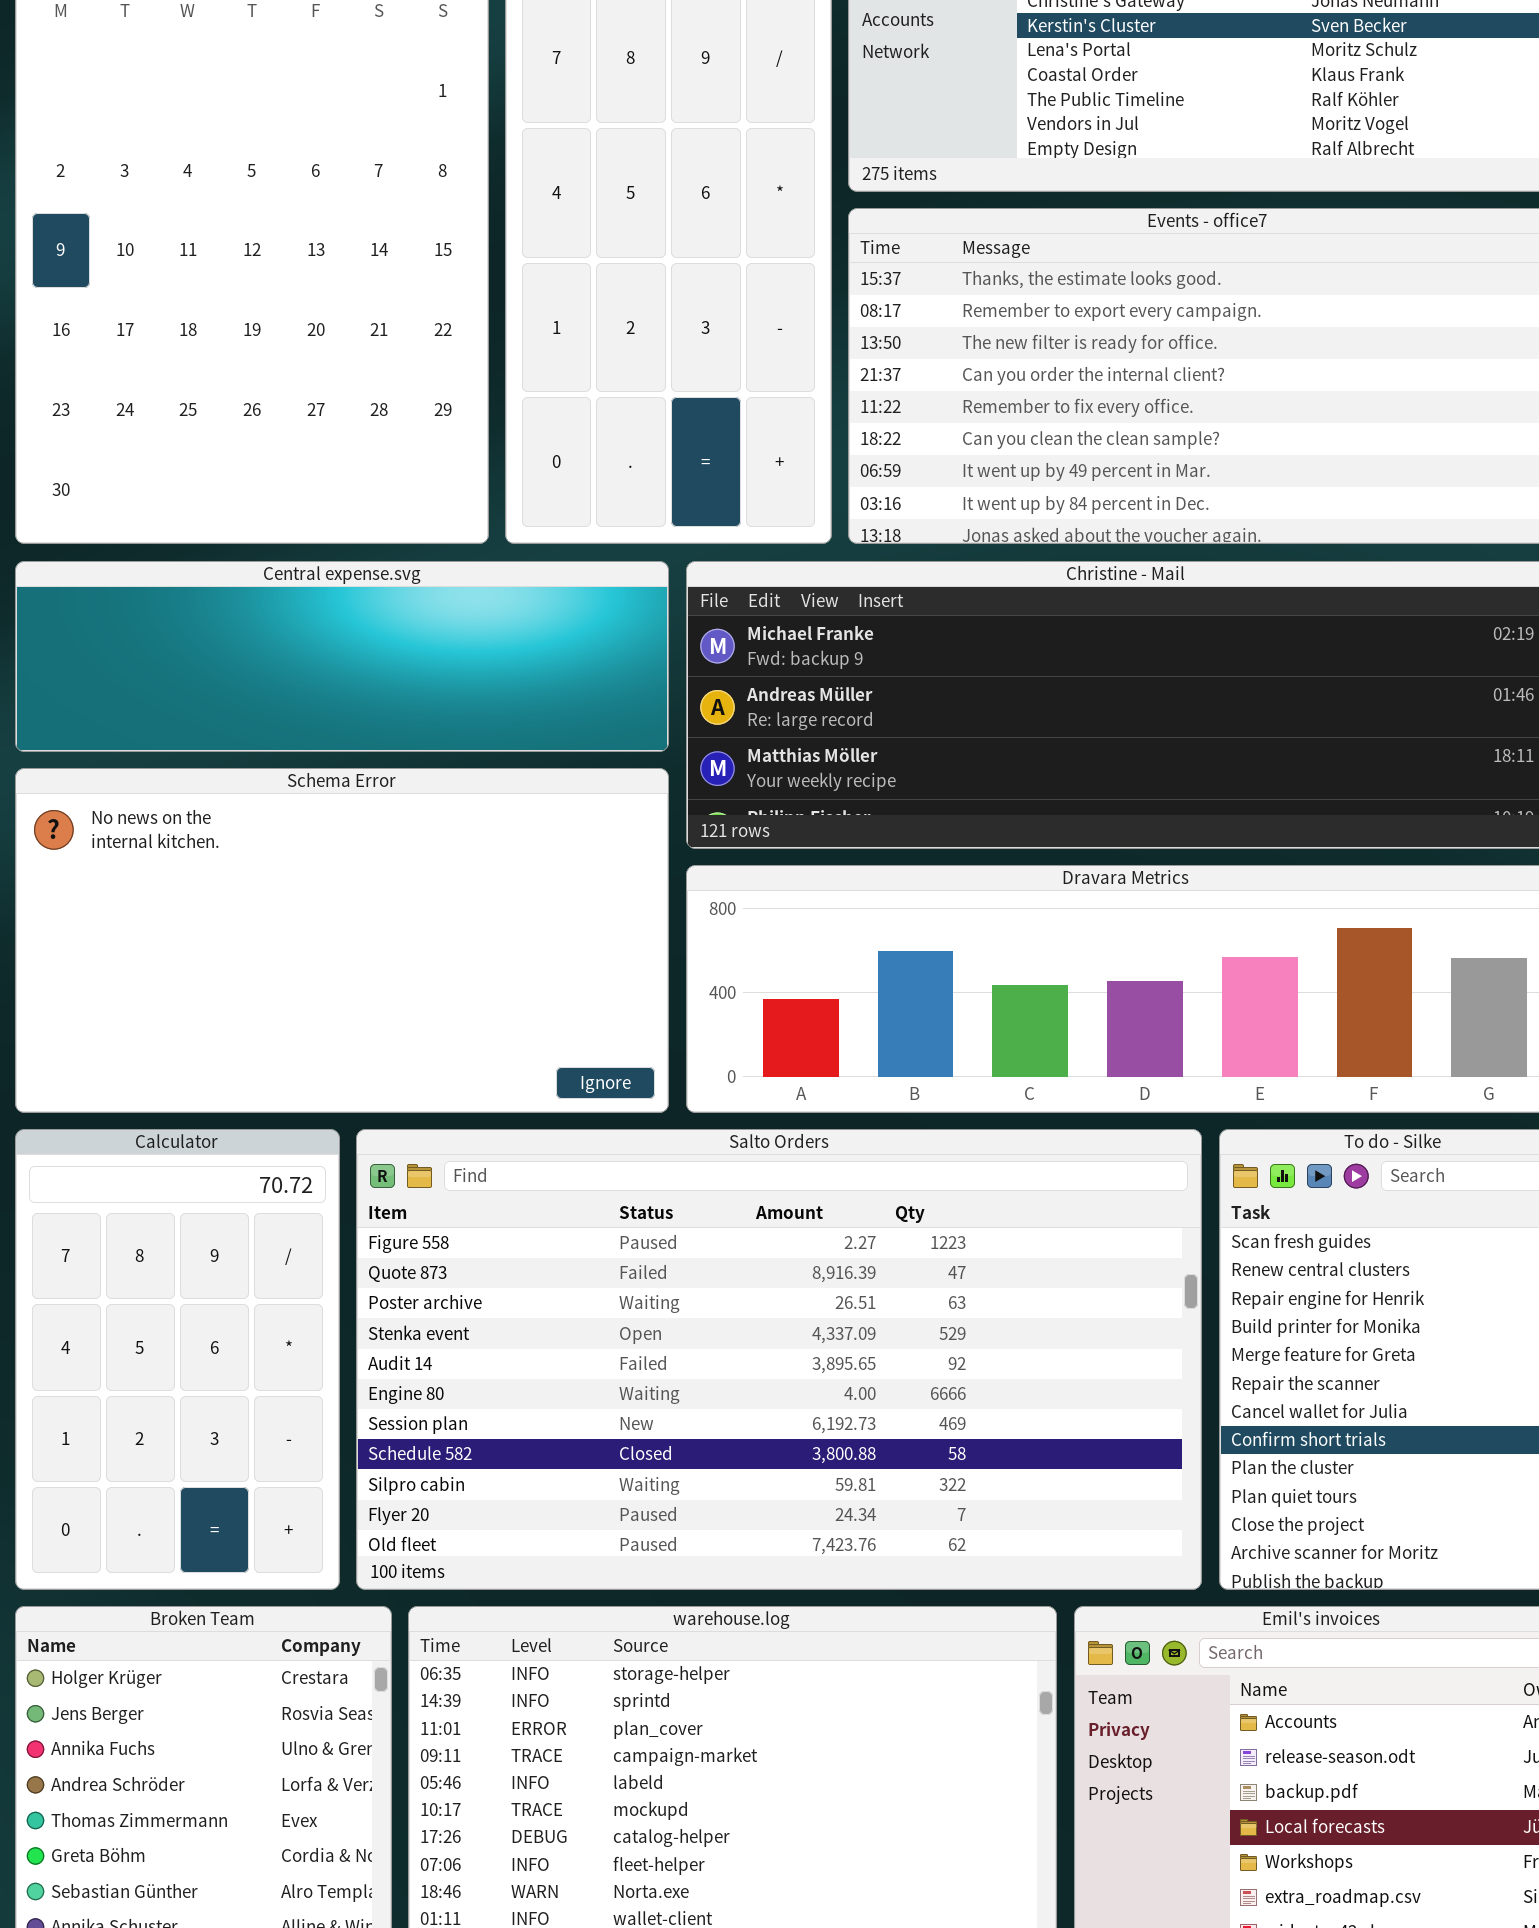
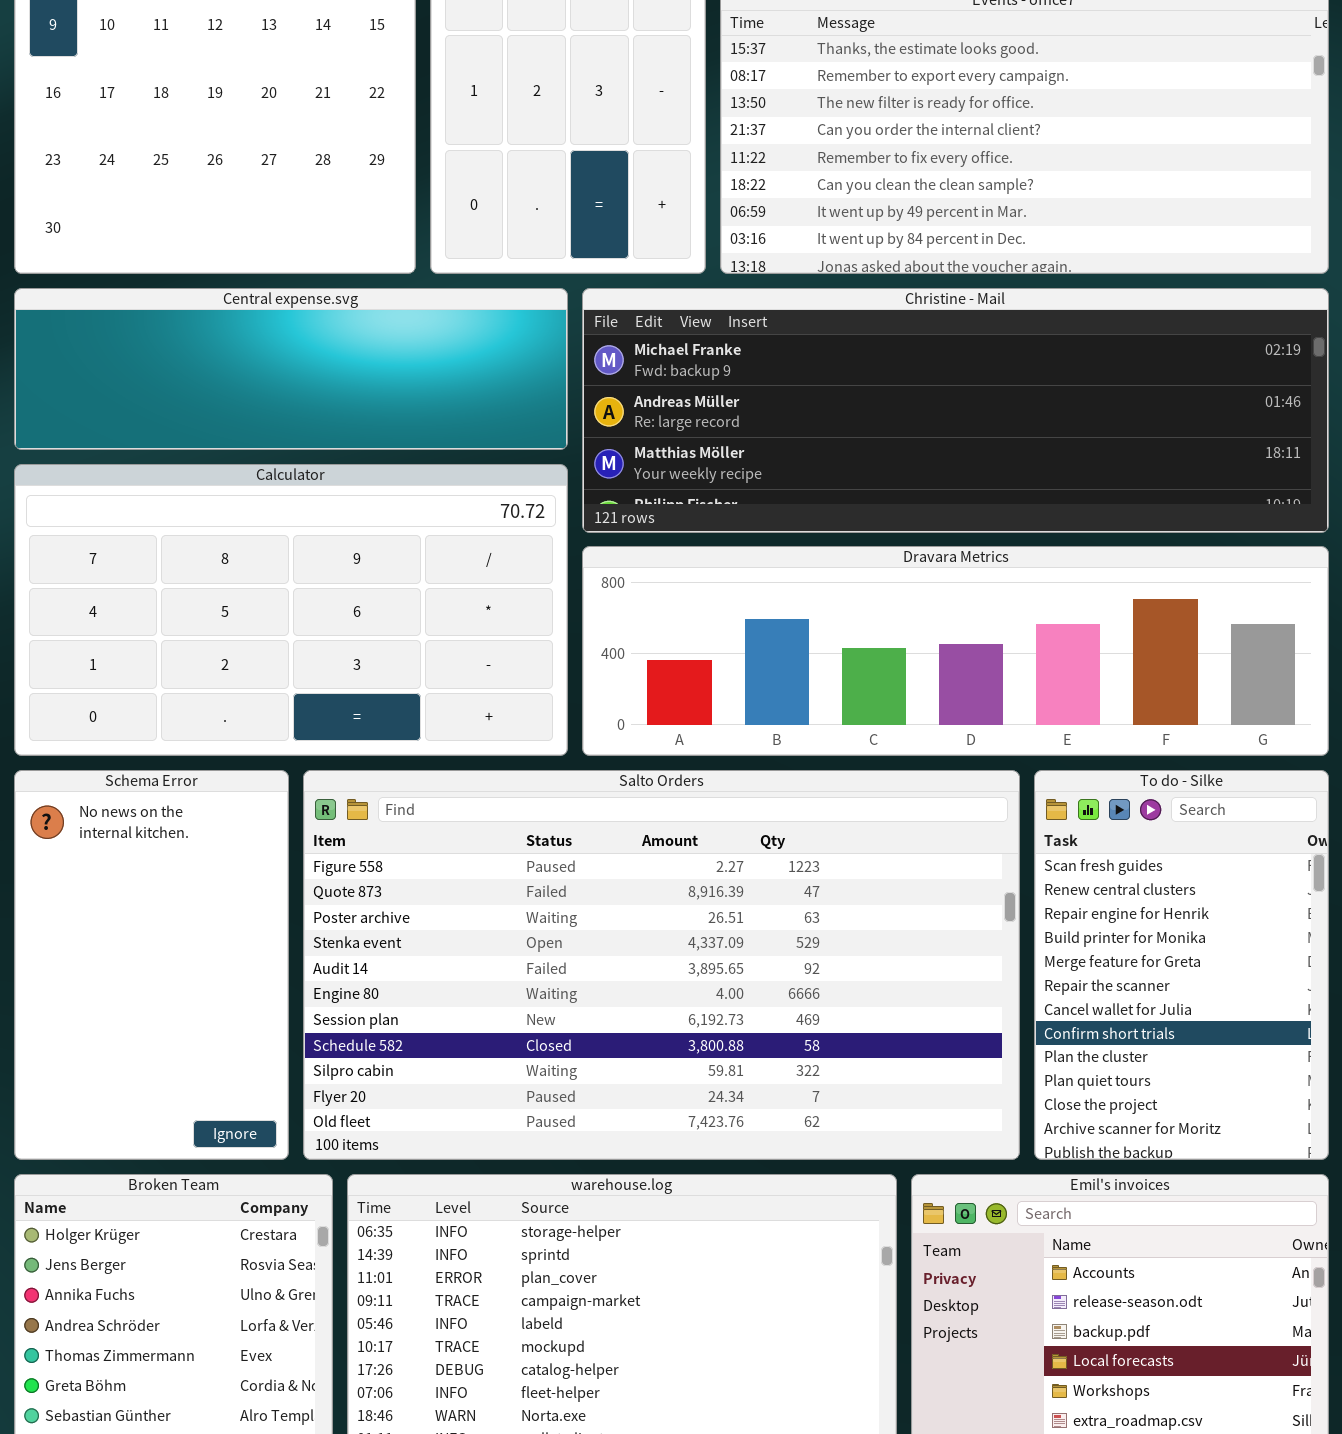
Schema Error: [15,768,669,1113] -> [14,770,289,1160], moved, resized
Calculator: [15,1129,340,1590] -> [14,464,568,756], moved, resized

